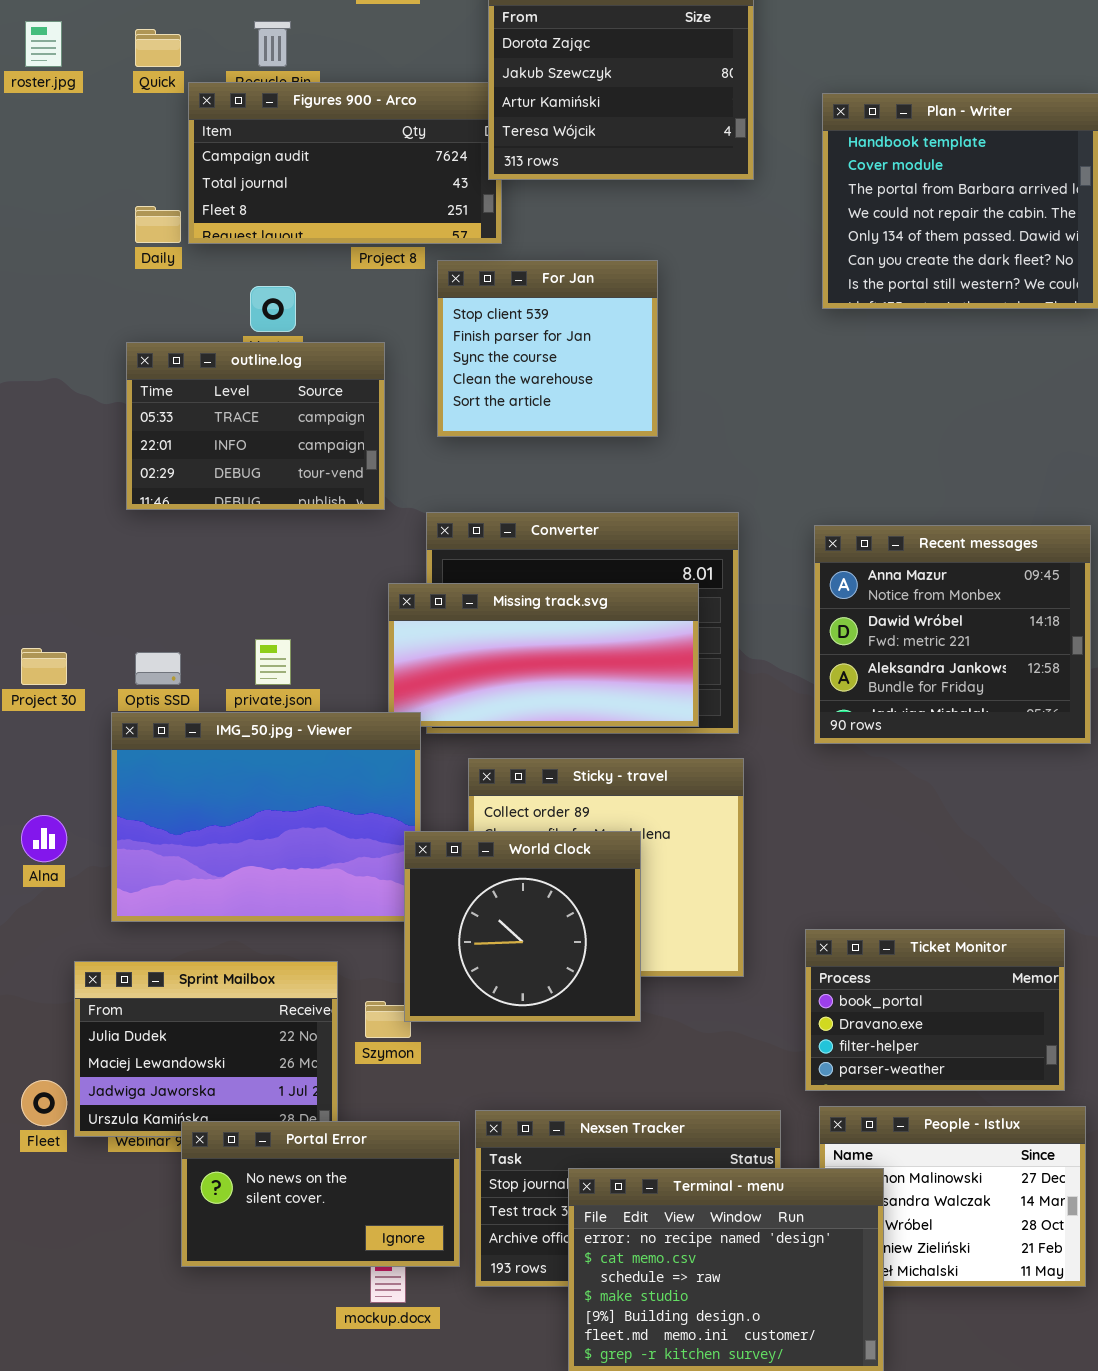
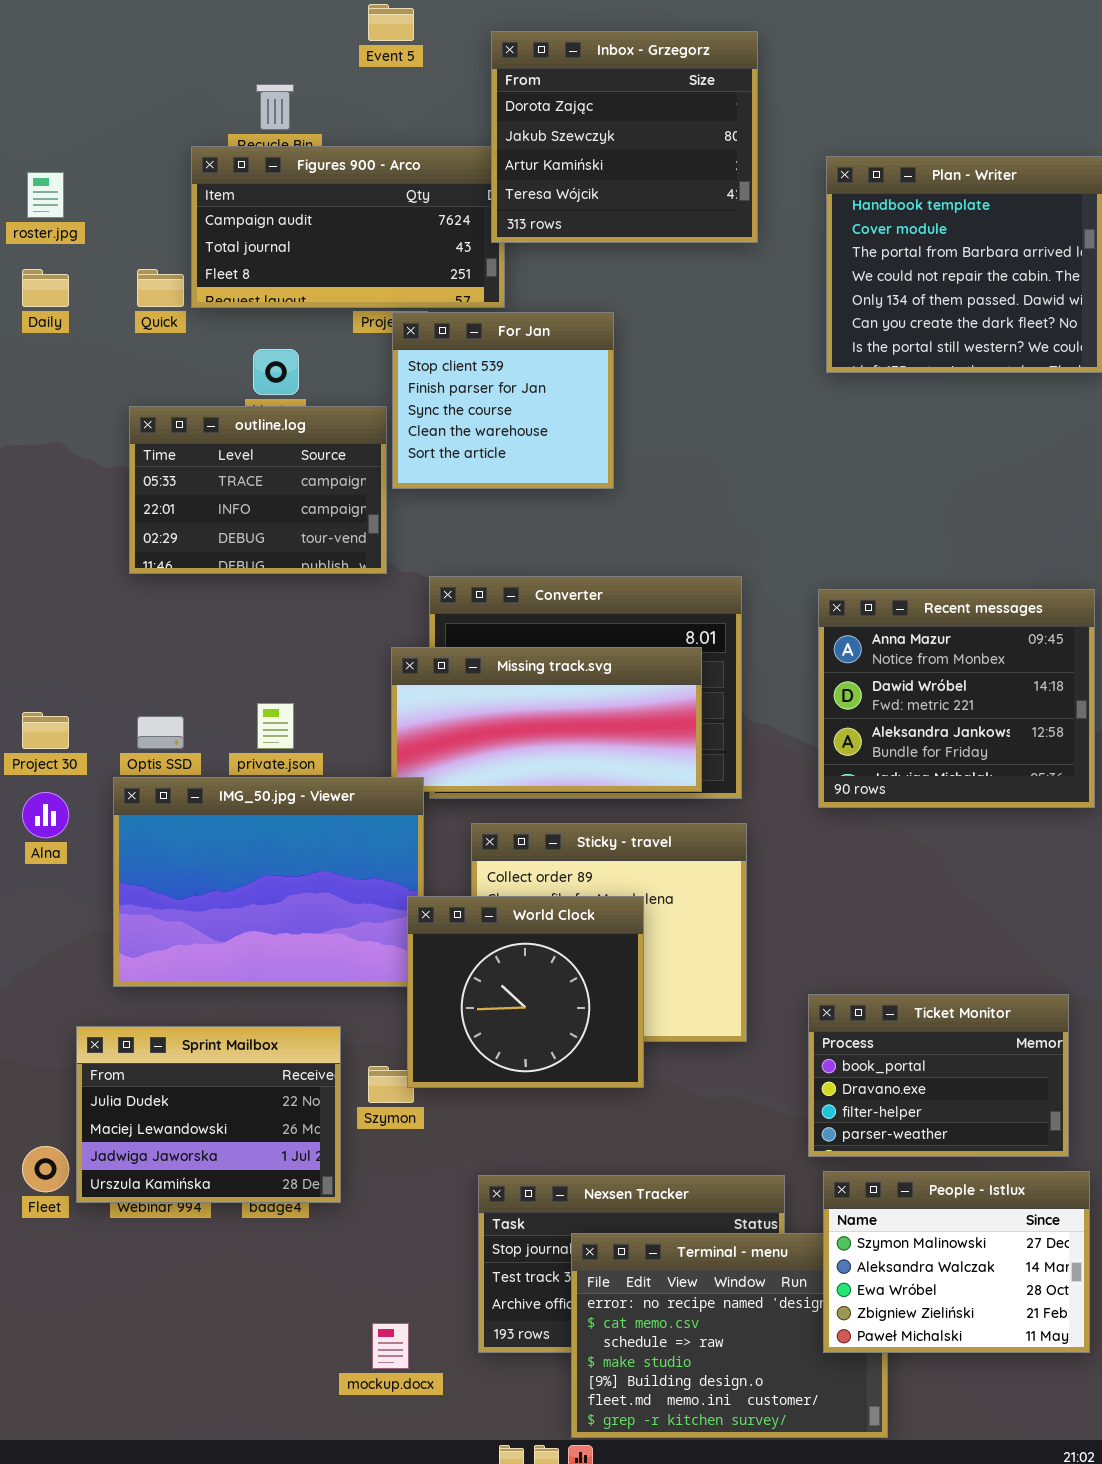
roster.jpg: [25,21,62,67] -> [27,172,64,218], moved
Quick: [135,29,181,67] -> [137,269,184,307], moved
Daily: [135,206,181,243] -> [22,269,69,307], moved
For Jan: [437,260,658,437] -> [392,312,614,489], moved
Alna: [21,815,67,862] -> [22,792,69,838], moved
People - Istlux: [819,1106,1086,1287] -> [823,1171,1090,1353], raised
Portal Error: [181,1121,460,1267] -> none, closed

